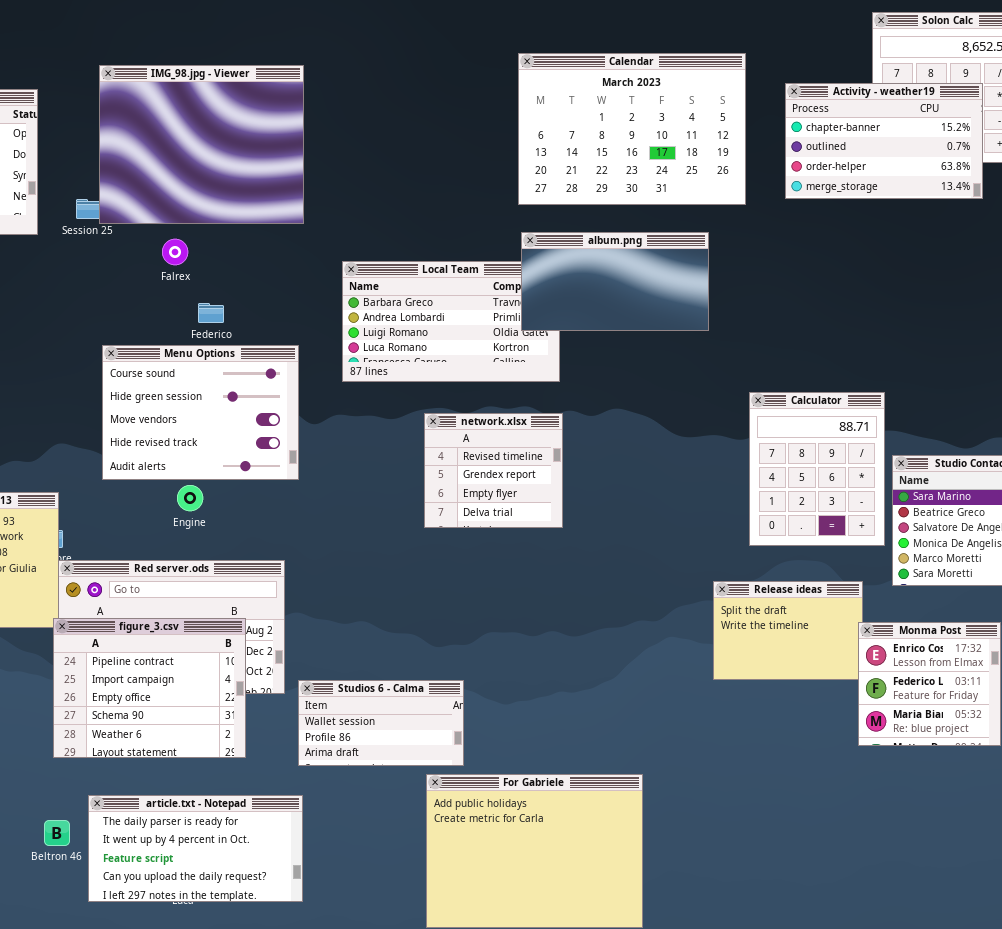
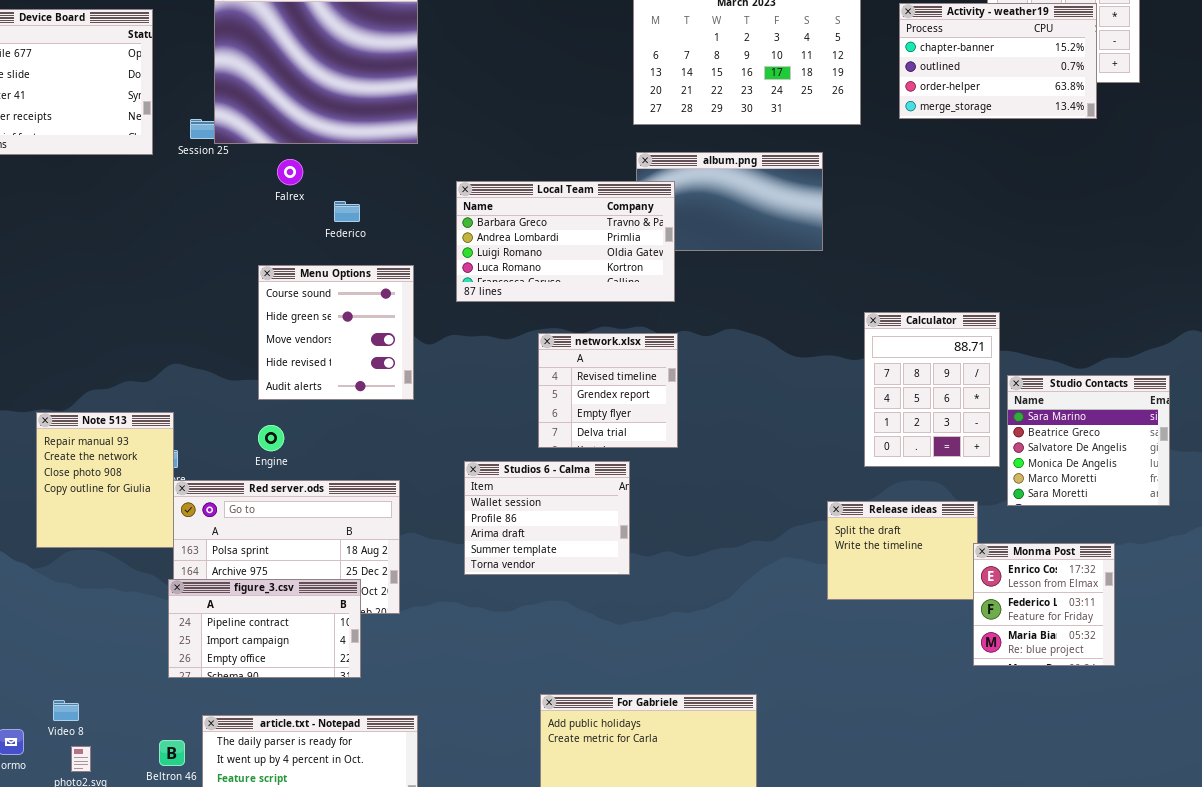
Local Team: [342,261,560,382] -> [456,181,675,302], raised
Federico: [198,303,224,323] -> [334,201,360,222], moved
Menu Options: [102,345,299,480] -> [258,265,414,400], resized
Engine: [177,485,203,511] -> [258,425,284,451], moved
figure_3.csv: [53,618,246,758] -> [168,579,361,678], resized
Studios 6 - Calma: [298,680,464,766] -> [464,461,630,575], moved, resized

